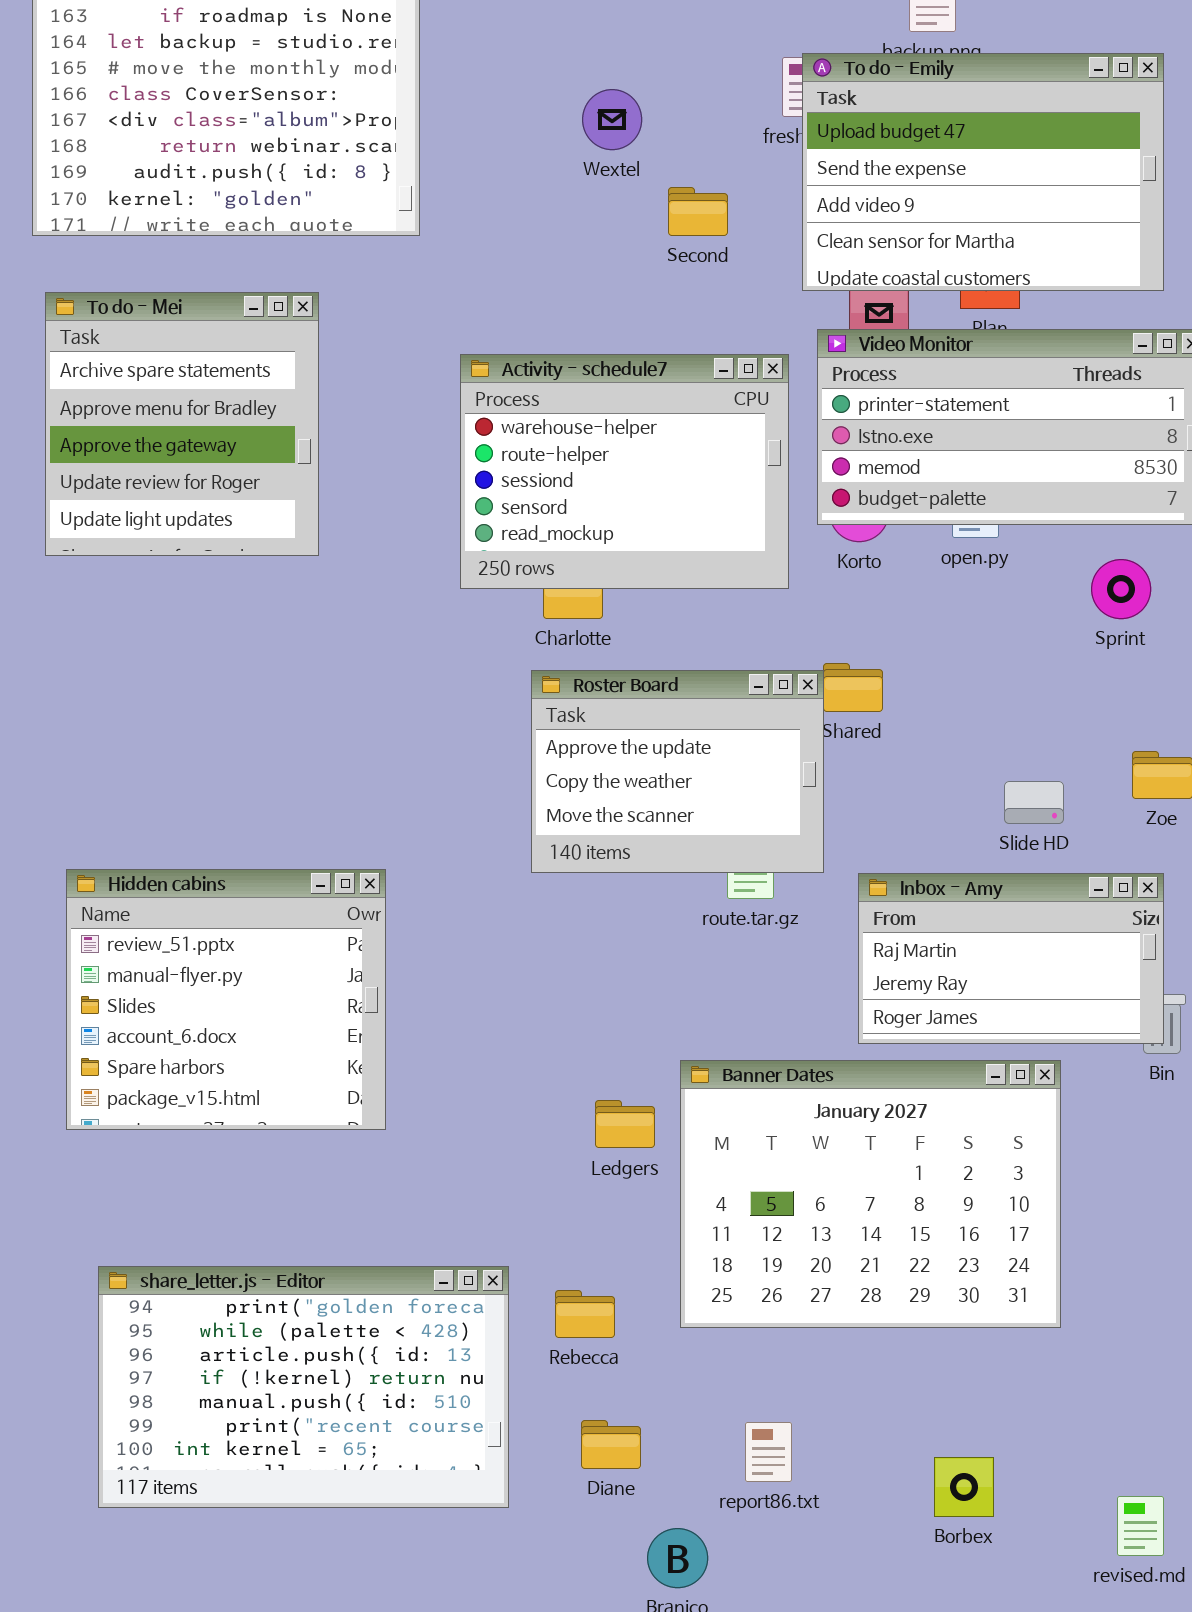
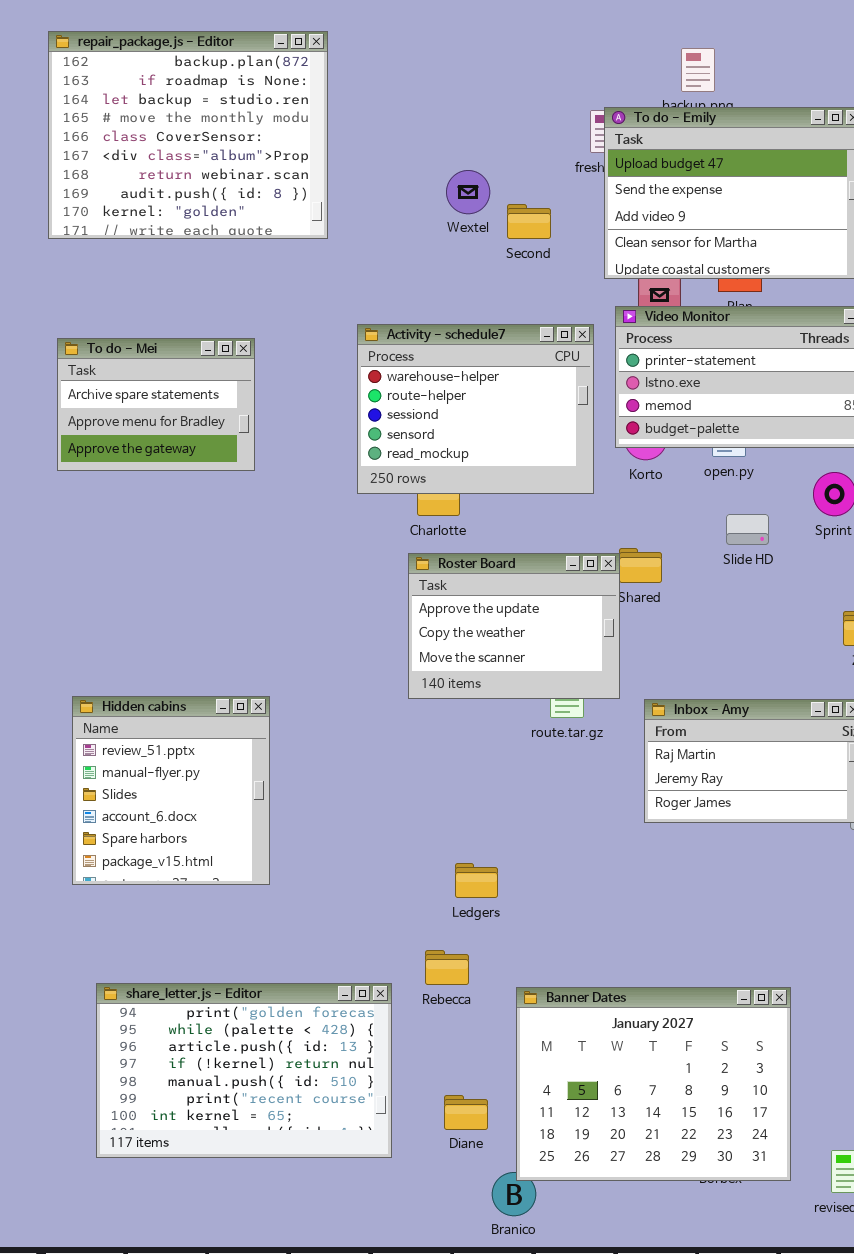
Wextel: [582,89,642,150] -> [446,170,490,214], moved
To do - Mei: [45,292,319,556] -> [57,338,255,471], resized
Slide HD: [1004,781,1064,824] -> [726,514,769,545], moved
Hidden cabins: [66,869,386,1130] -> [72,696,270,885], resized
Banner Dates: [680,1060,1061,1328] -> [516,987,791,1181], moved
Rebecca: [555,1290,615,1338] -> [425,950,469,985], moved

